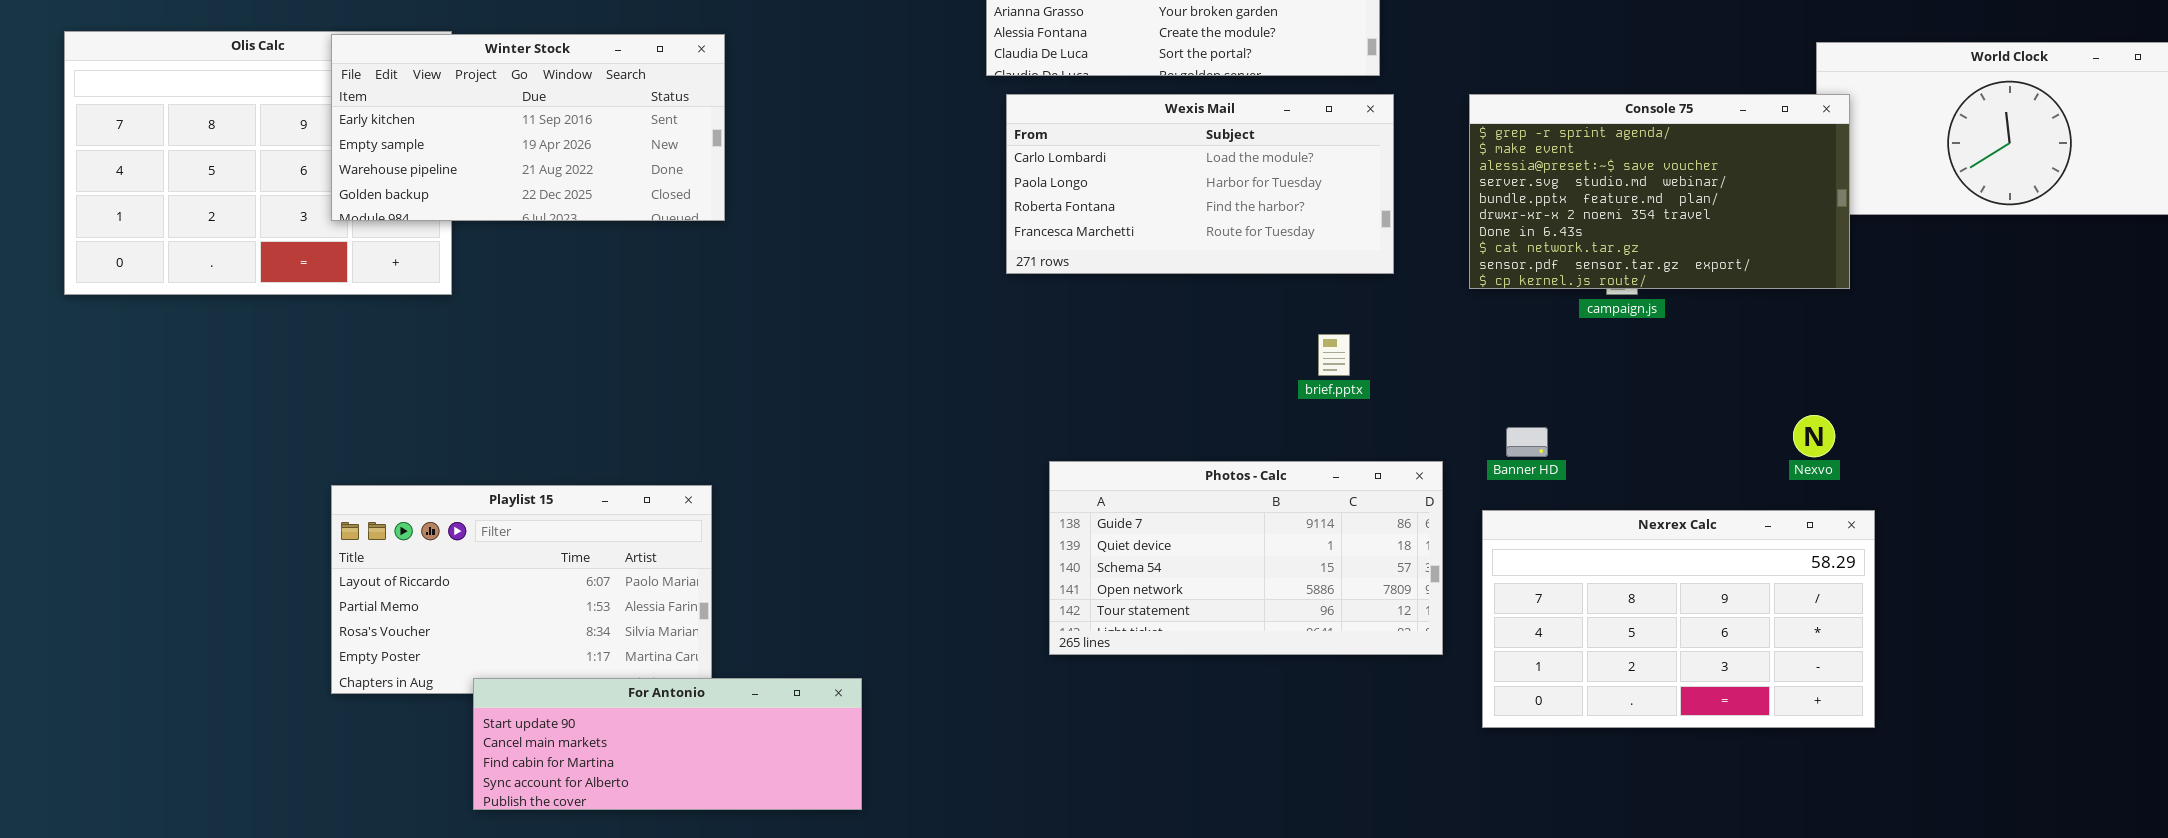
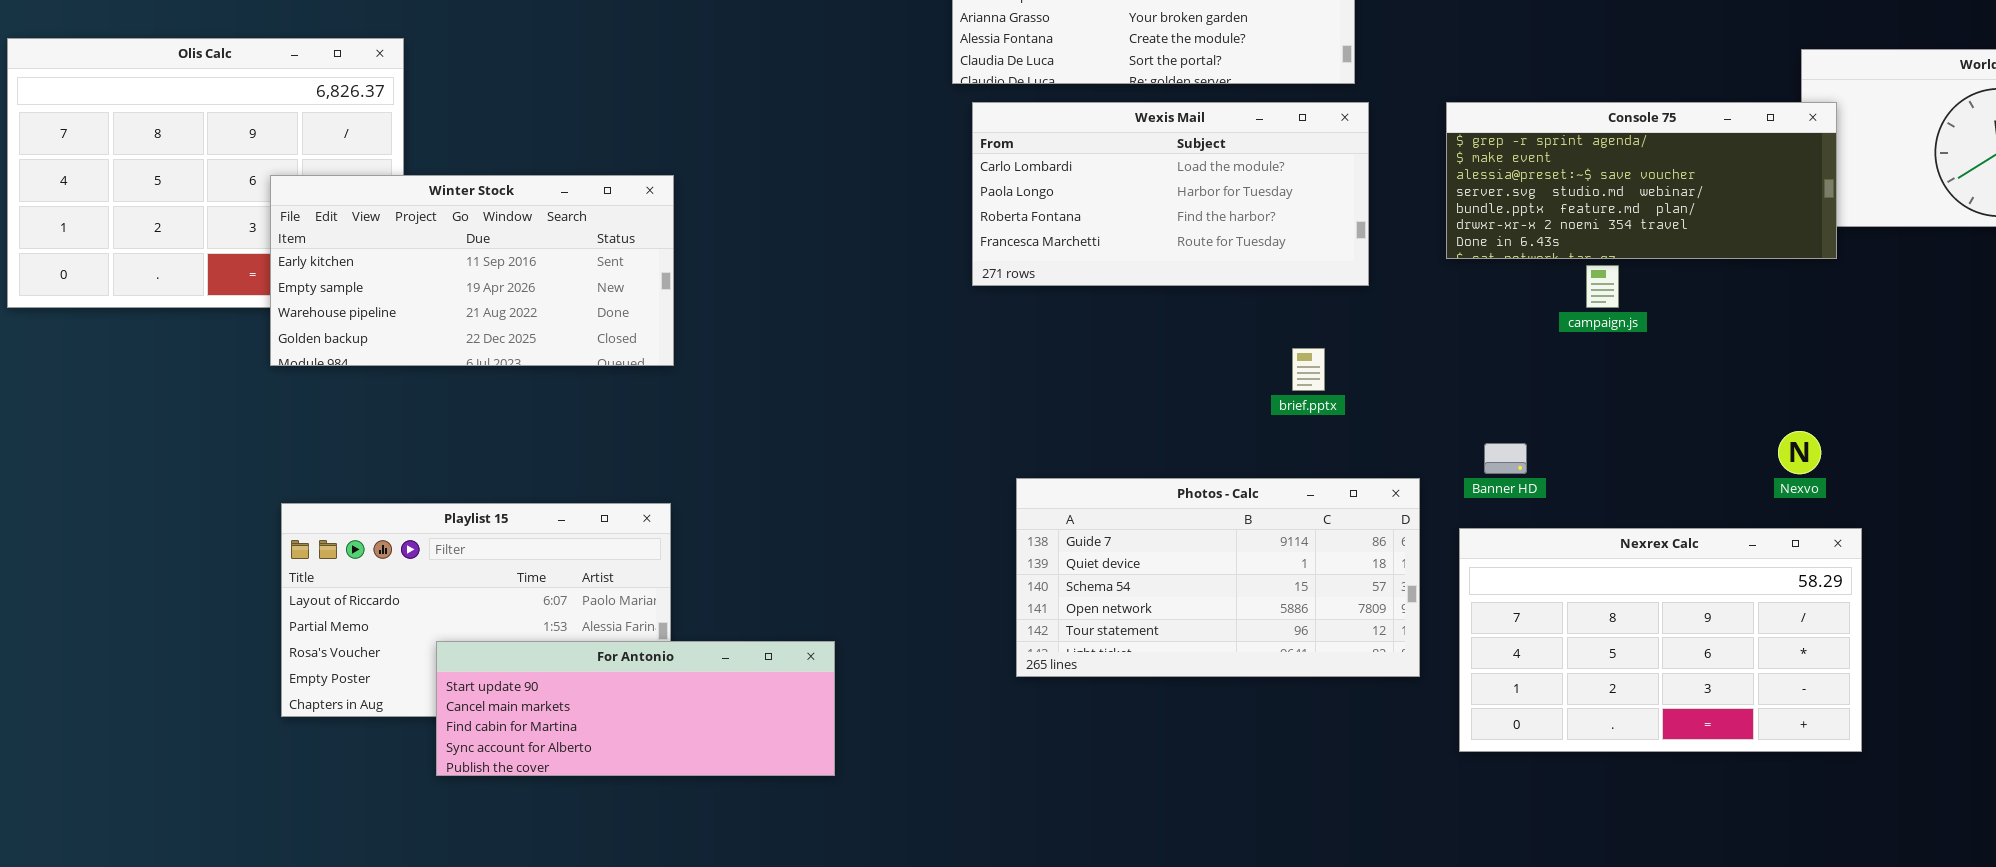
Winter Stock: [331,34,725,221] -> [270,175,674,366], moved
Console 75: [1469,94,1850,289] -> [1446,102,1837,259], resized
For Antonio: [473,678,862,810] -> [436,641,835,776], moved

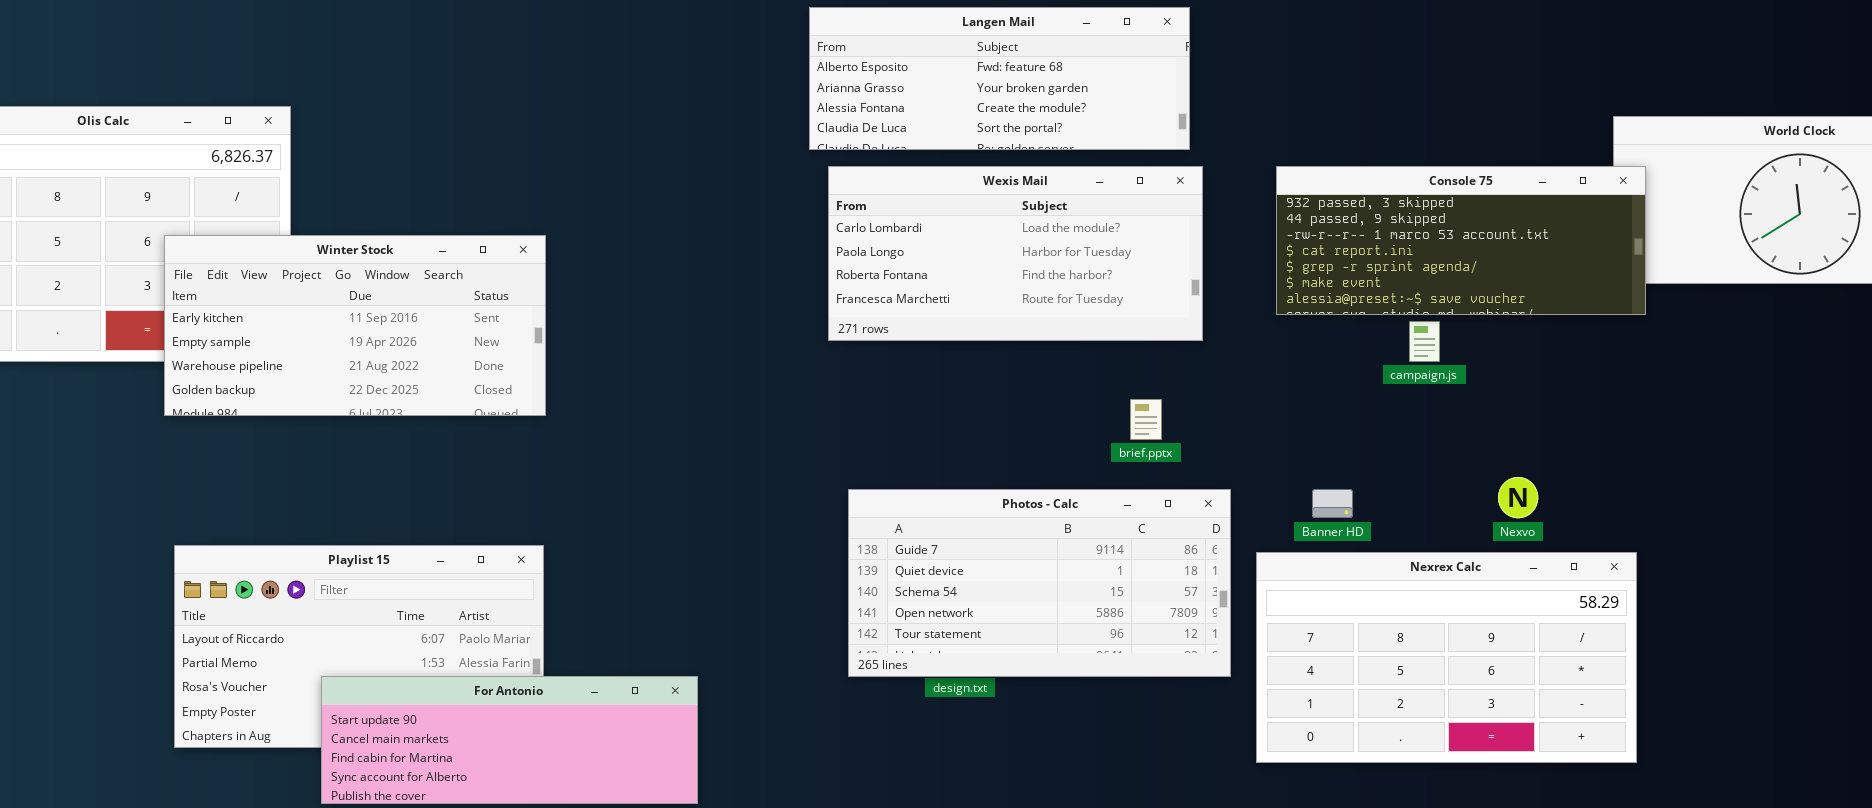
Console 75: [1446,102,1837,259] -> [1276,166,1646,315], scrolled up 4 rows
Nexvo: [1778,431,1821,474] -> [1498,477,1538,518], moved
Photos - Calc: [1016,478,1420,677] -> [848,489,1231,677], moved
Nexrex Calc: [1459,528,1862,752] -> [1256,552,1637,763], moved

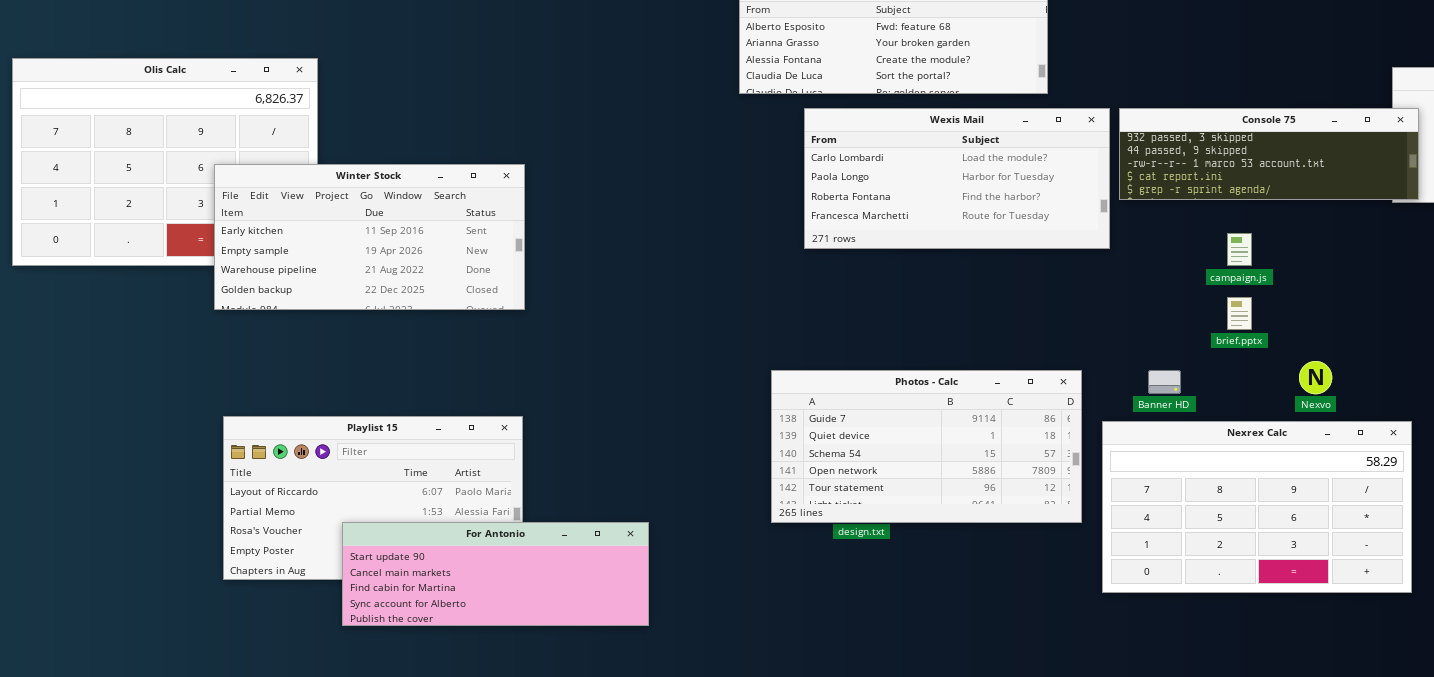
Wexis Mail: [828,166,1203,341] -> [804,108,1110,249], moved
Console 75: [1276,166,1646,315] -> [1119,108,1419,200], resized
brief.pptx: [1130,399,1162,440] -> [1227,297,1252,330], moved

